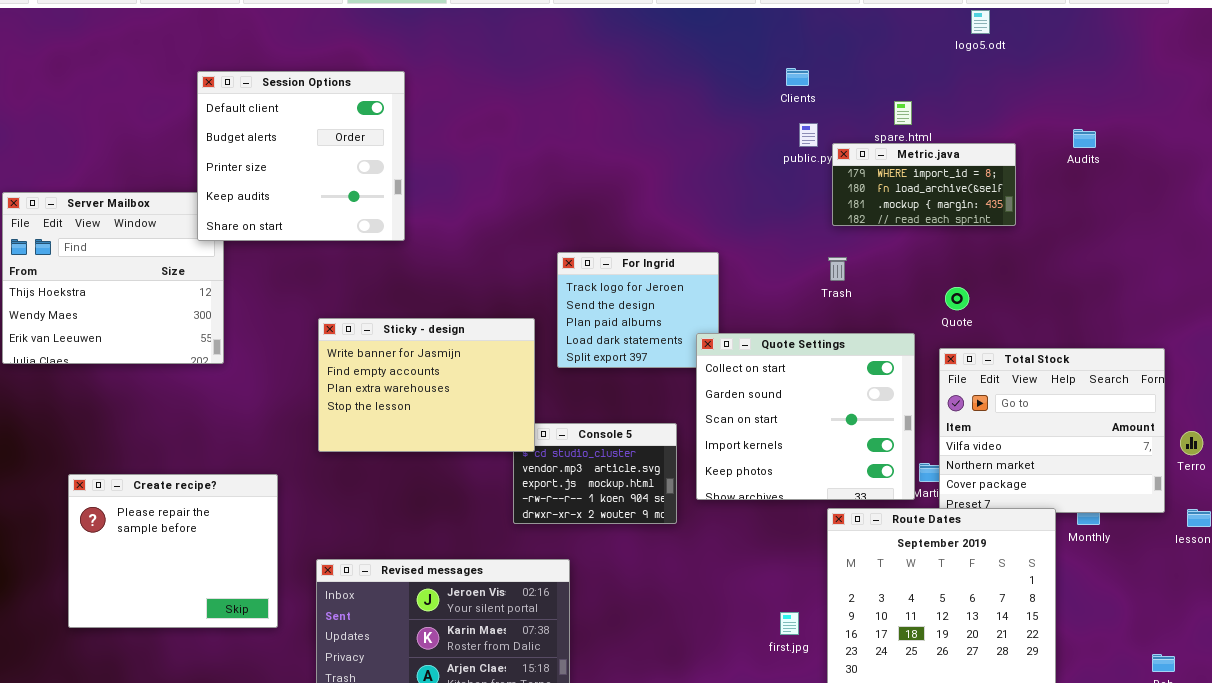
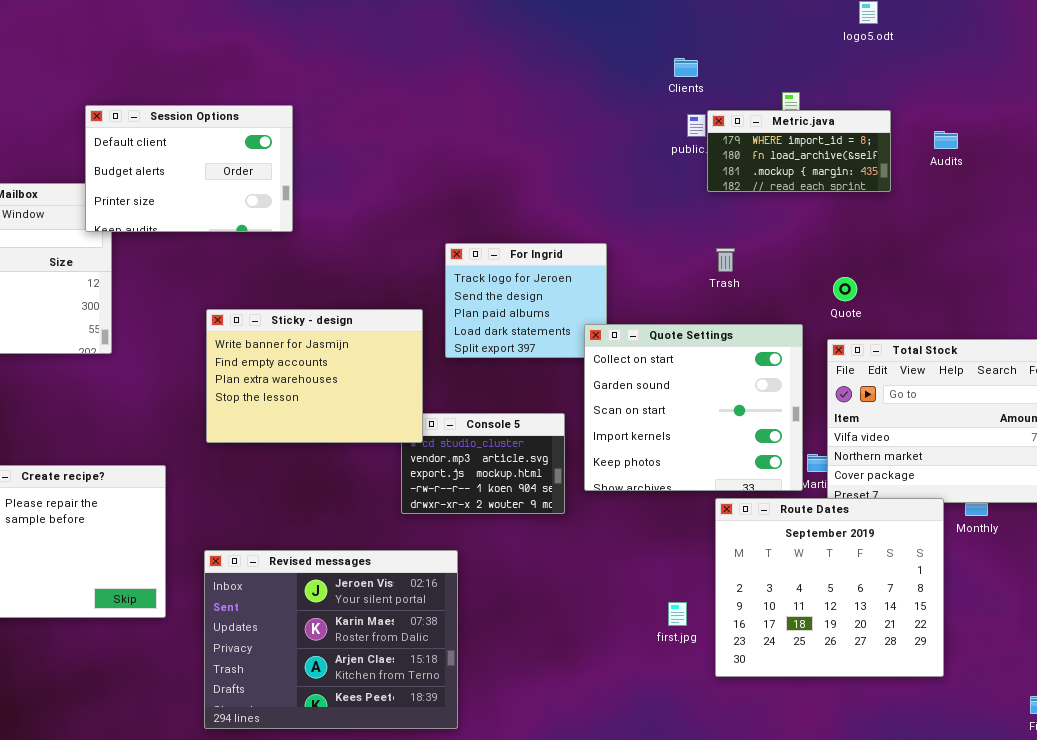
Session Options: [197,71,405,241] -> [85,105,293,232], resized
Audits: [1073,129,1096,148] -> [934,131,958,149], moved
Metric.java: [832,143,1016,226] -> [707,110,891,192], moved

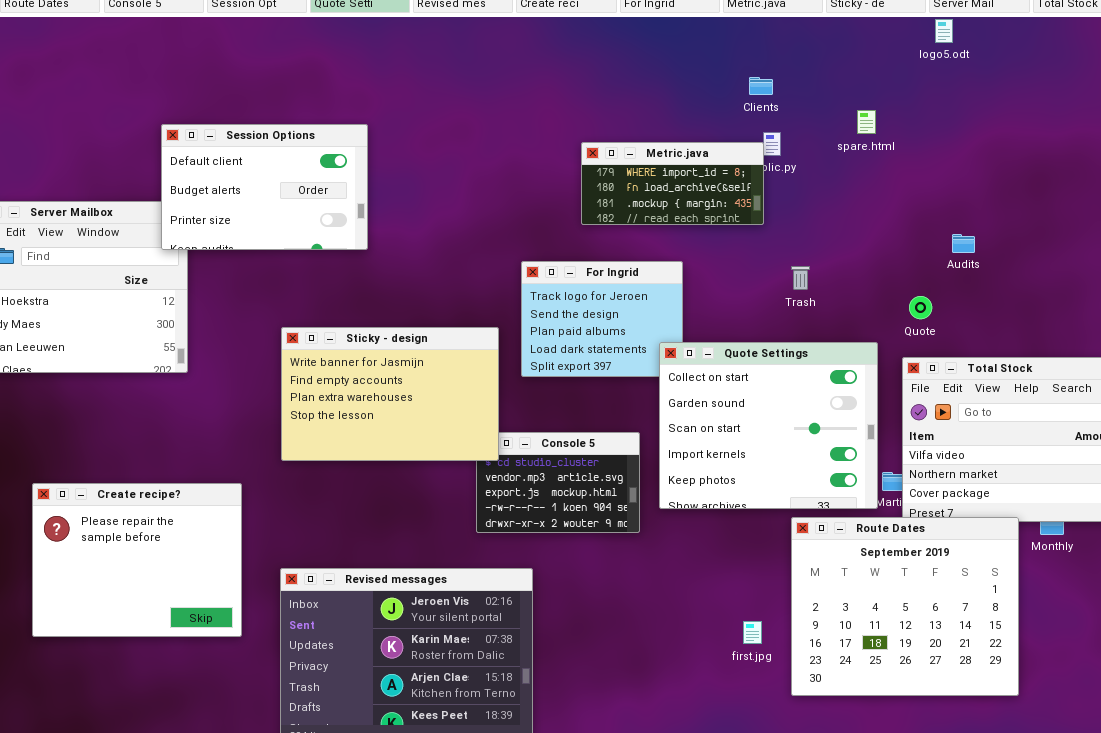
Metric.java: [707,110,891,192] -> [581,142,764,225], moved
Audits: [934,131,958,149] -> [952,234,975,253], moved

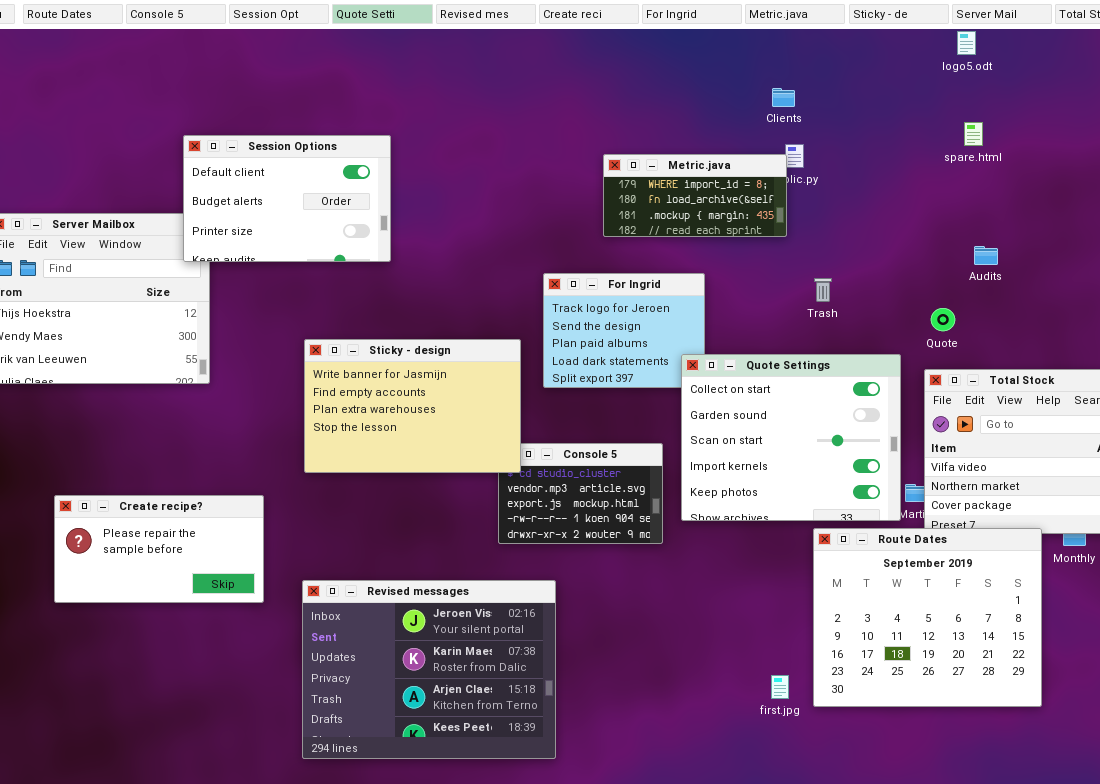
spare.html: [857,110,876,134] -> [964,122,983,146], moved
Create recipe?: [32,483,242,637] -> [54,495,264,603], resized
first.jpg: [743,621,762,644] -> [771,675,789,699], moved

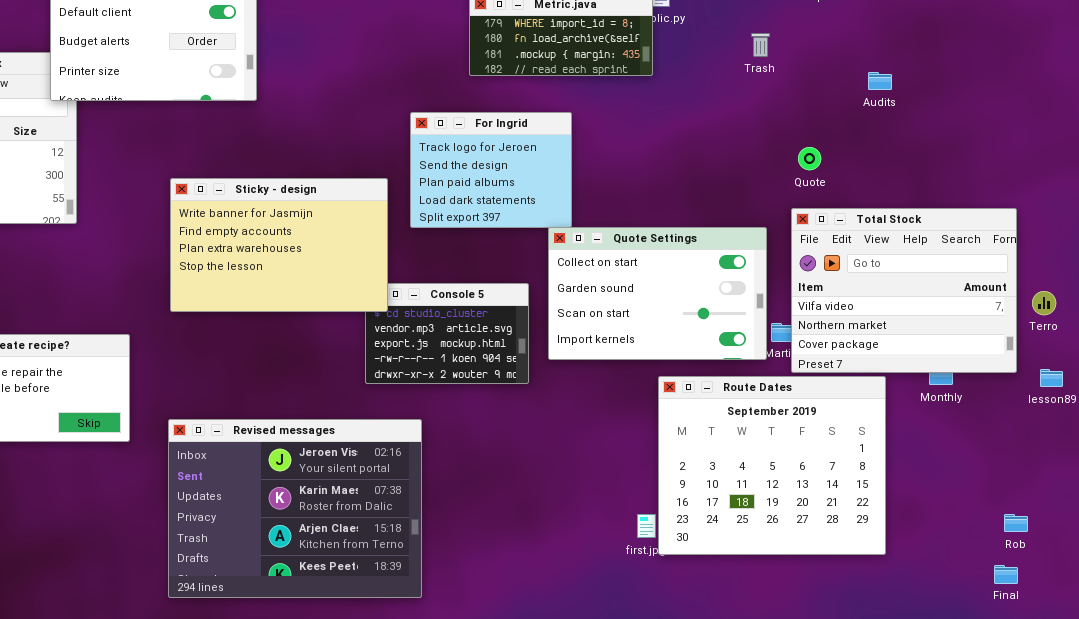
Audits: [974,246,998,265] -> [868,72,892,90], moved
Trash: [814,278,832,302] -> [751,33,770,57], moved
Quote Settings: [681,354,901,521] -> [548,227,767,360], resized
Route Dates: [813,528,1042,707] -> [658,376,886,555], moved

